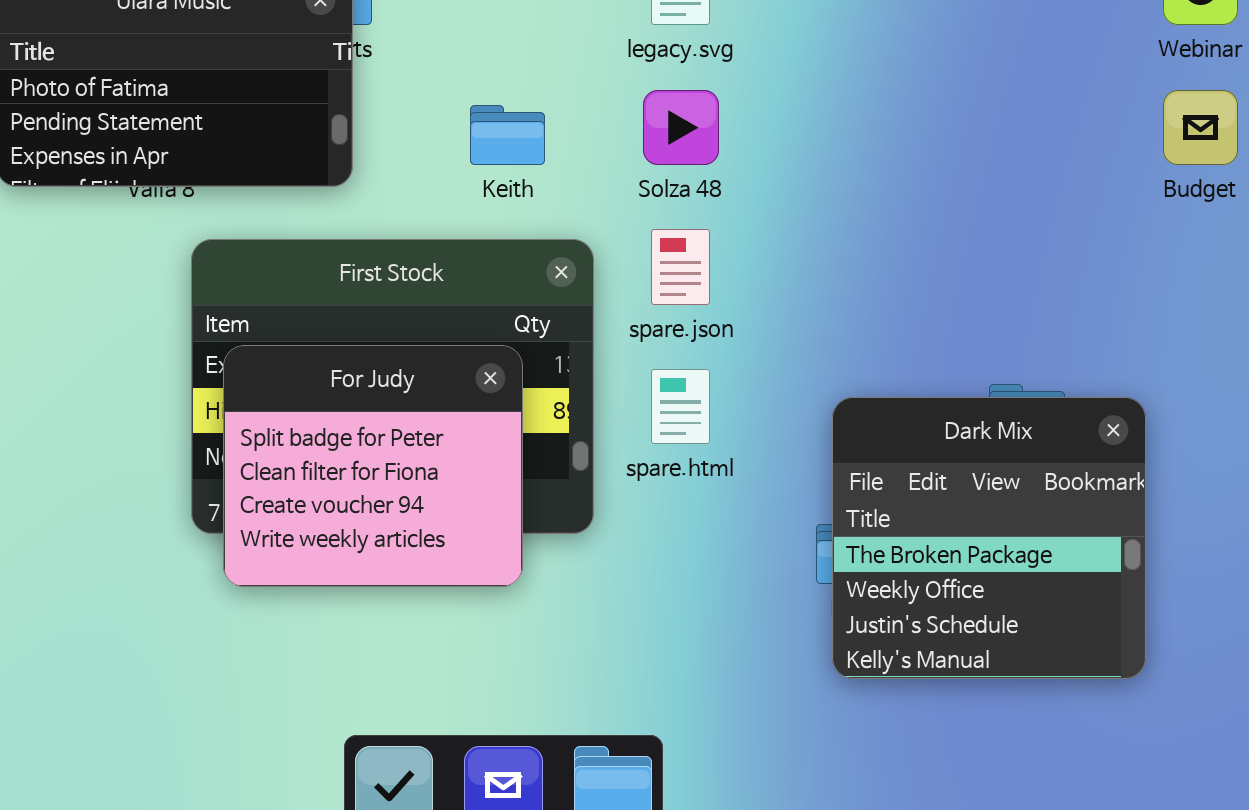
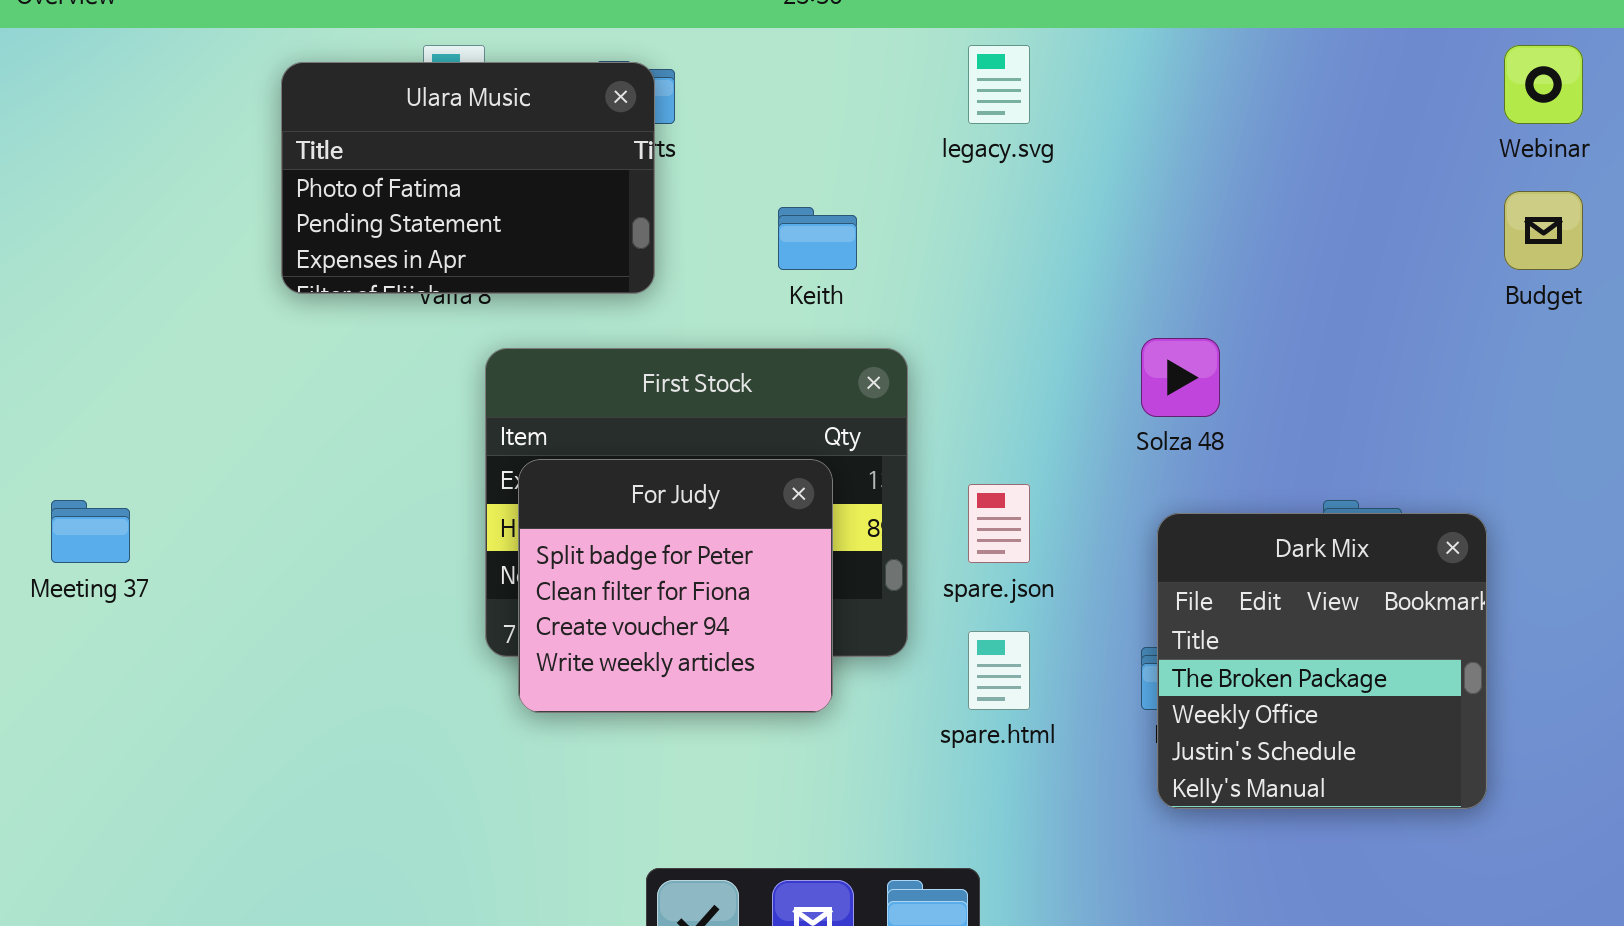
Solza 48: [643,90,719,165] -> [1141,338,1220,417], moved
spare.json: [651,229,710,305] -> [968,484,1030,563], moved
spare.html: [651,369,710,444] -> [968,631,1030,710], moved

